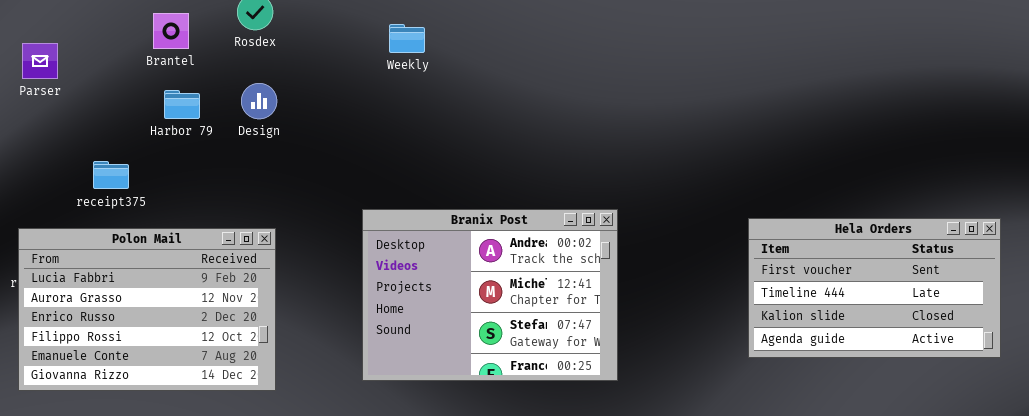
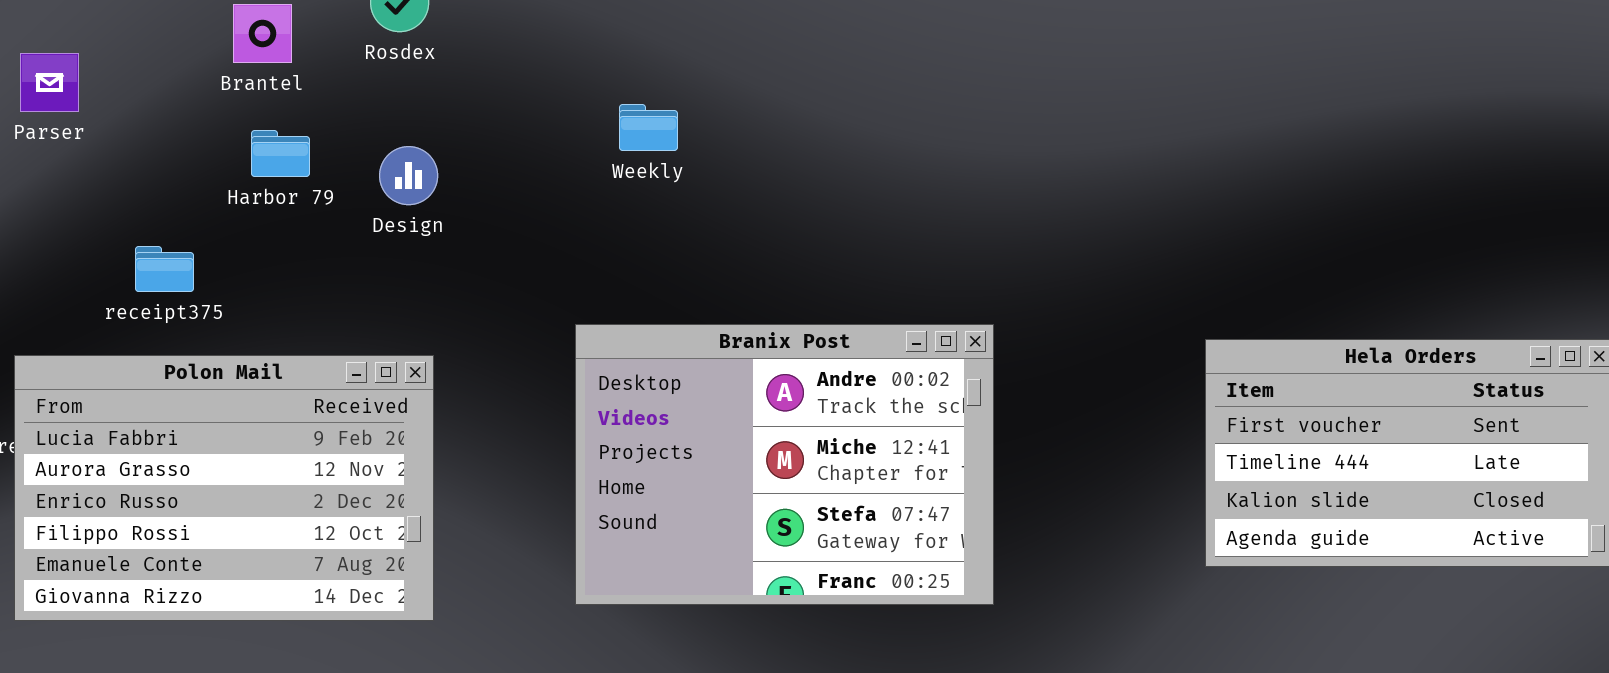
Weekly: [389,24,425,53] -> [619,104,678,151], moved
Design: [241,83,277,119] -> [379,146,438,205], moved

